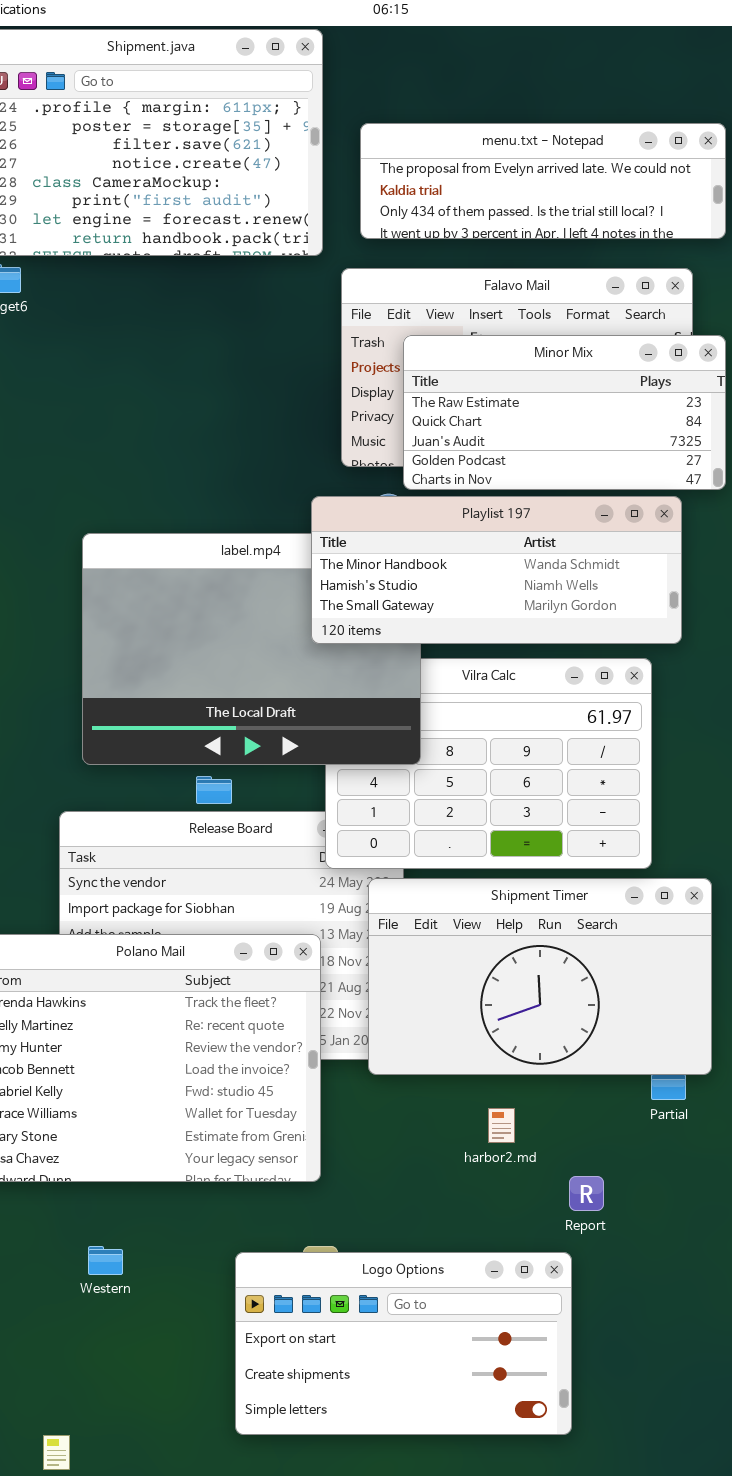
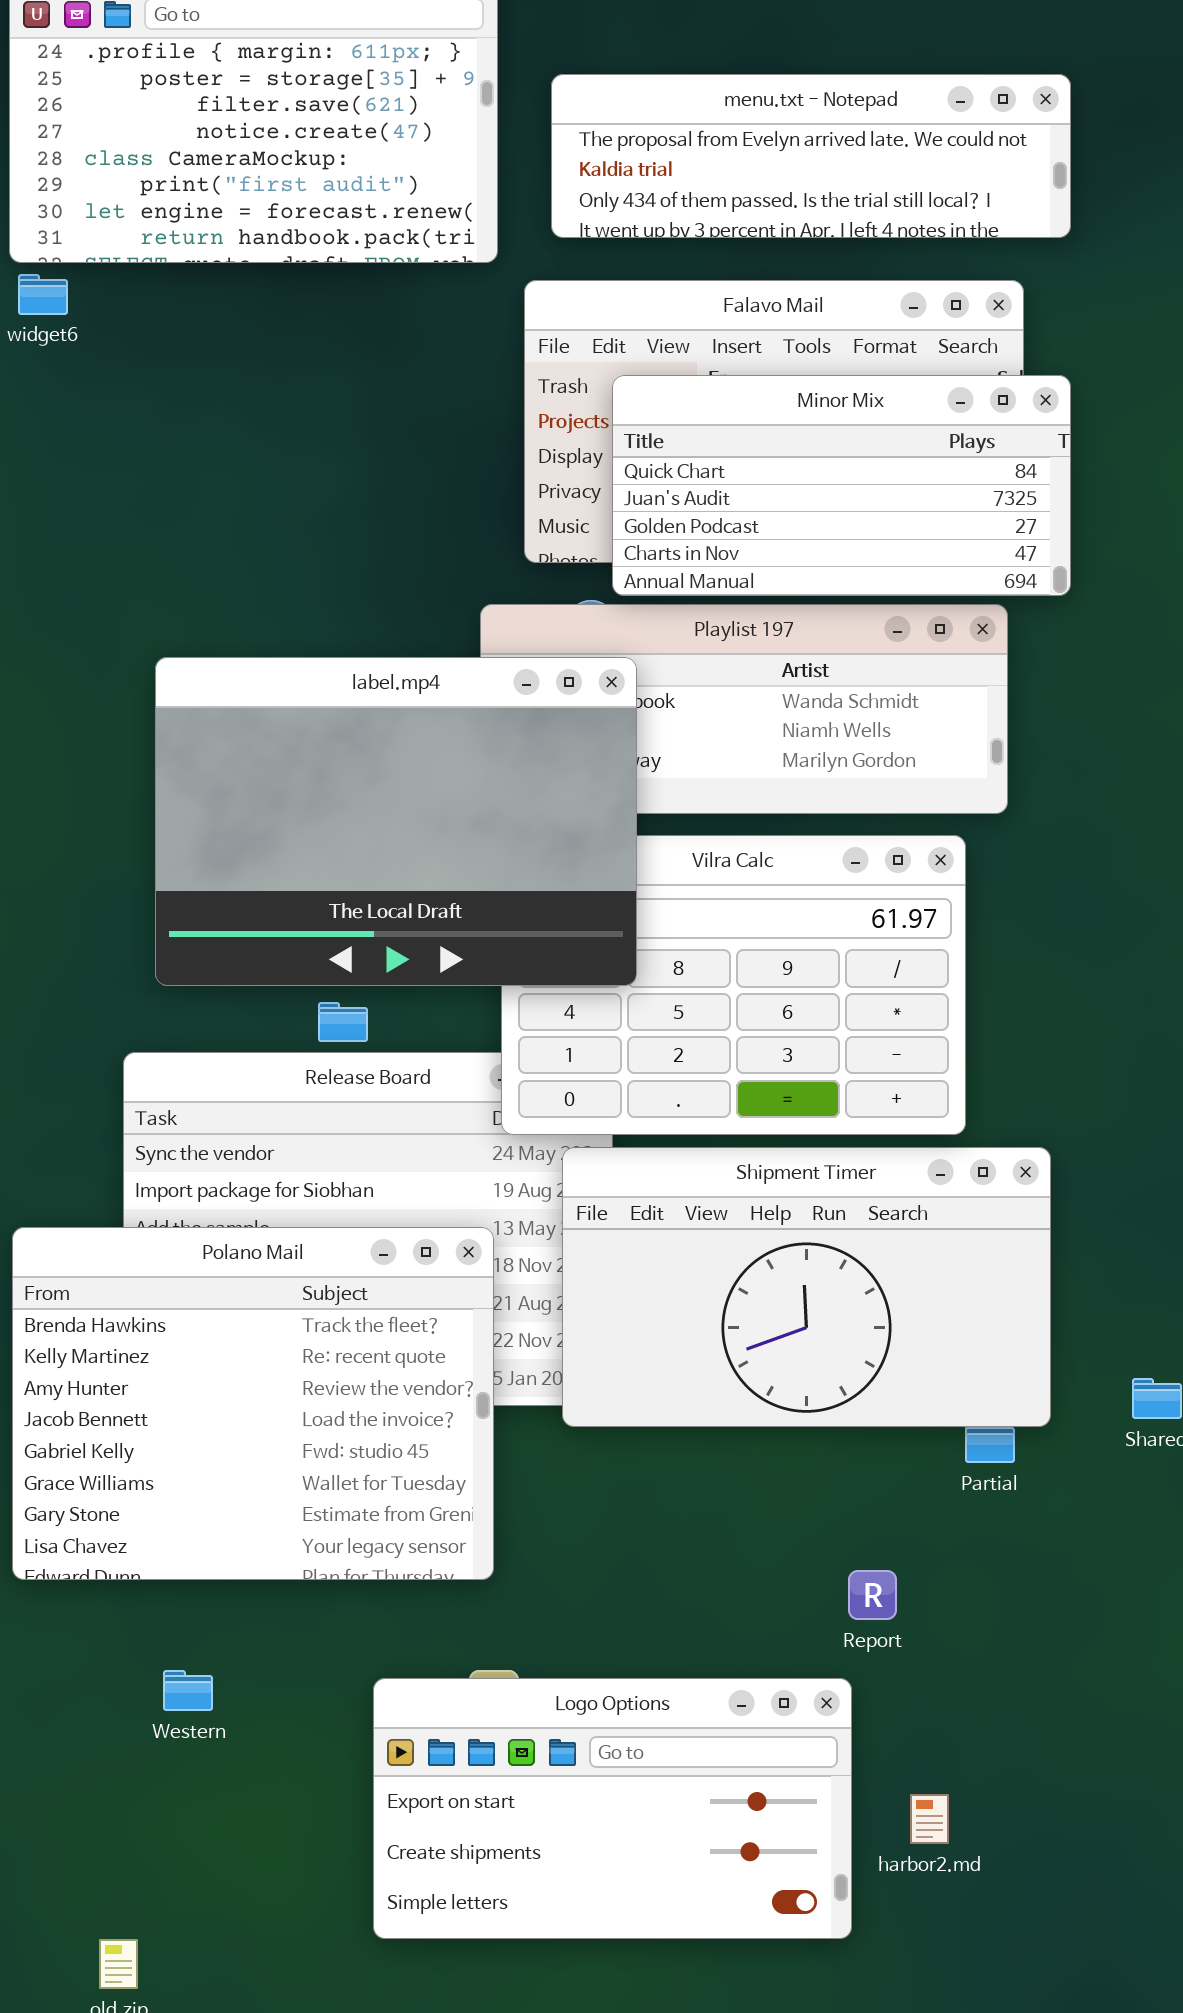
Minor Mix: [403,335,726,490] -> [612,375,1071,596], scrolled down 1 row
label.mp4: [82,533,421,765] -> [155,657,637,986], raised
harbor2.md: [488,1108,515,1143] -> [910,1794,949,1844], moved

